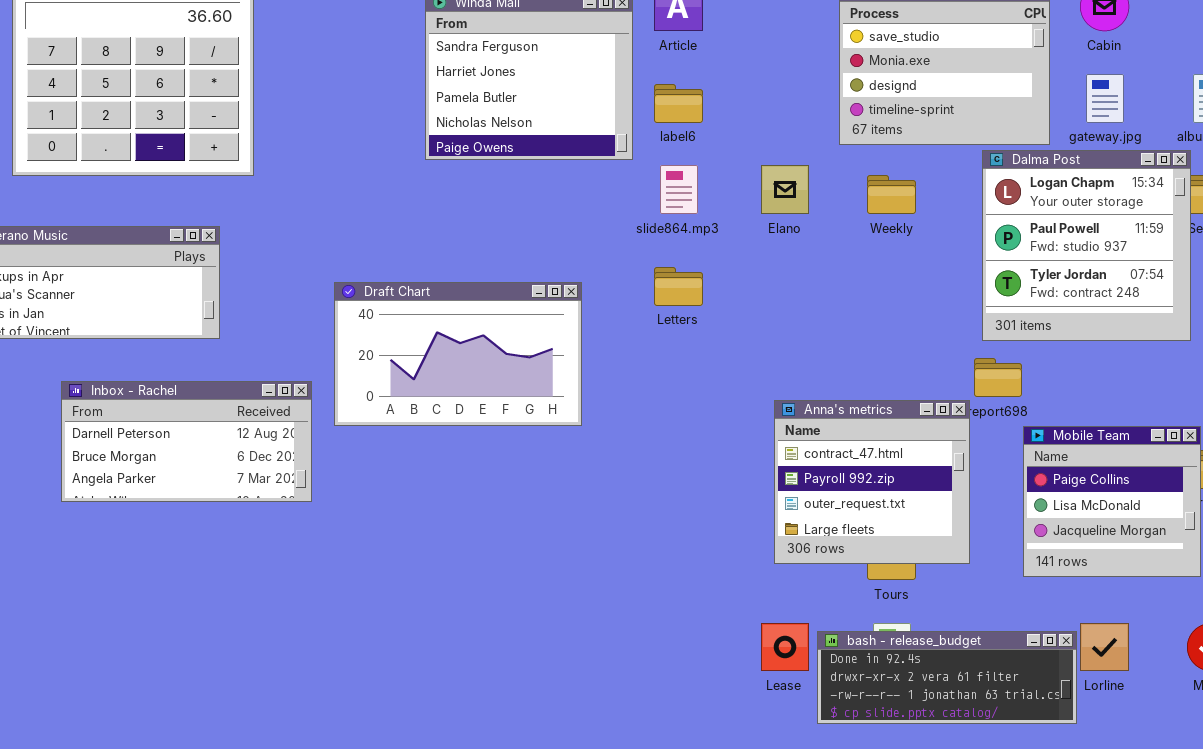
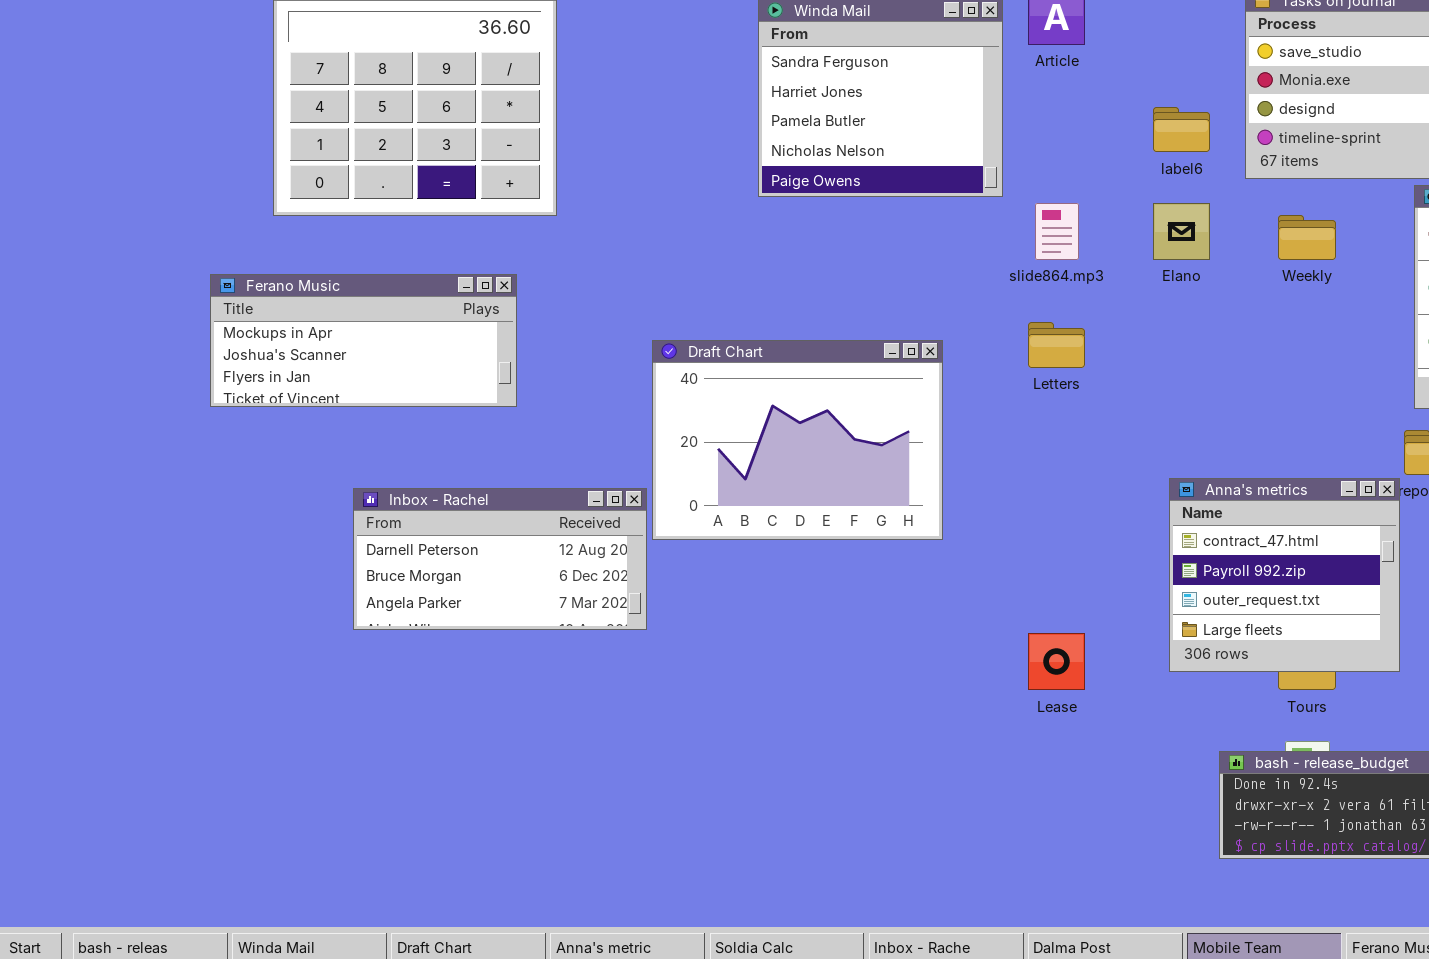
label6: [654,84,703,123] -> [1153,107,1210,152], moved
Draft Chart: [334,282,582,426] -> [652,340,943,540], resized
Inbox - Rachel: [61,381,312,502] -> [353,488,647,630], moved
Lease: [761,623,809,671] -> [1028,633,1085,690], moved

